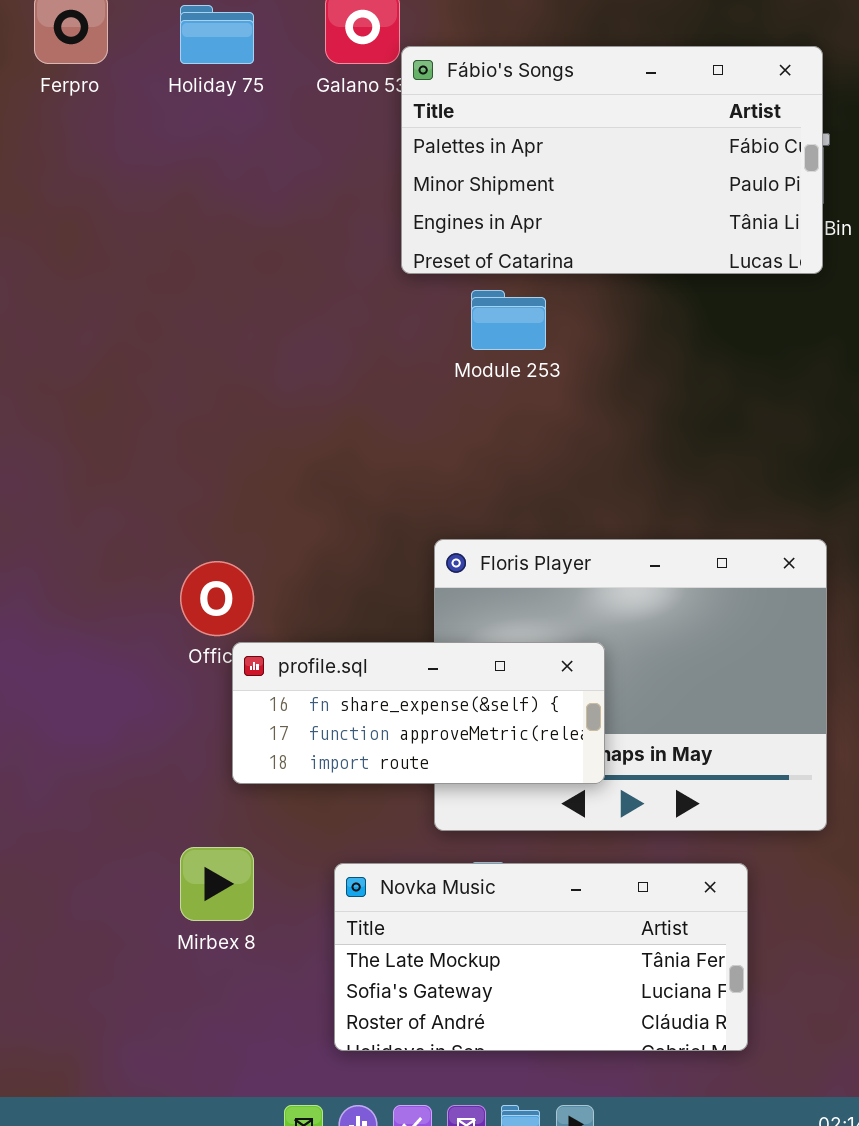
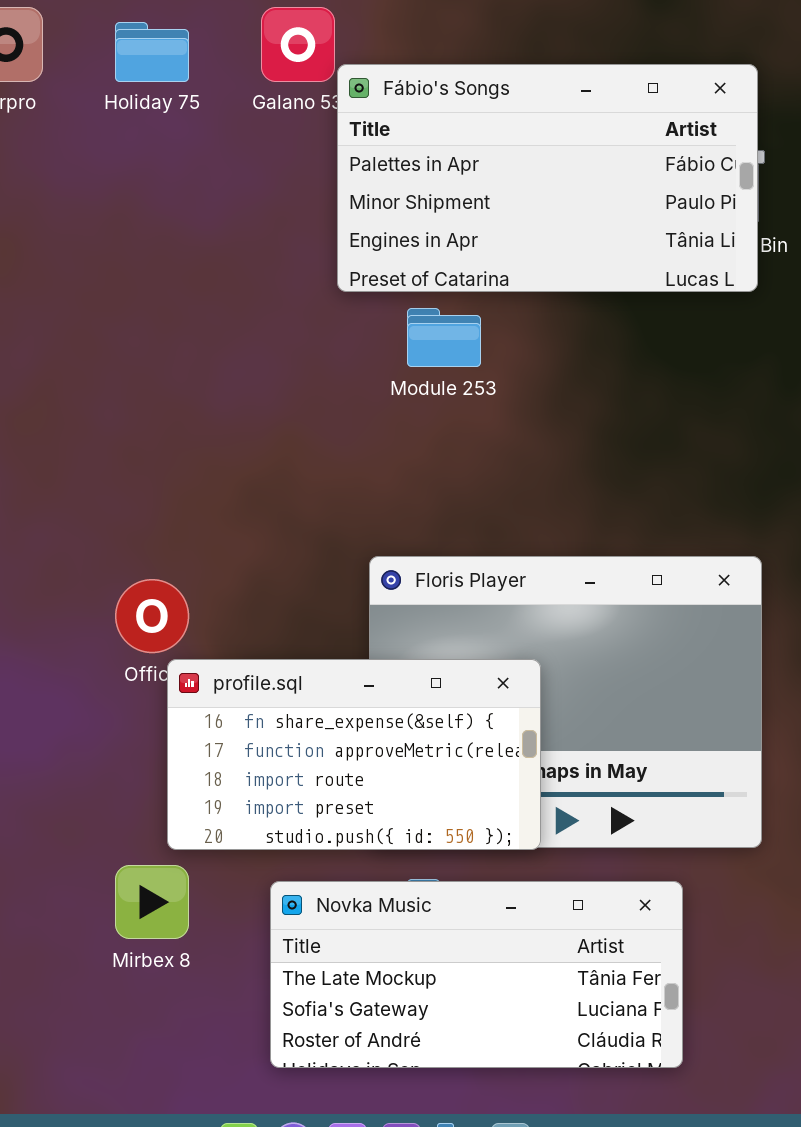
profile.sql: [232,642,605,784] -> [167,659,541,850], resized

